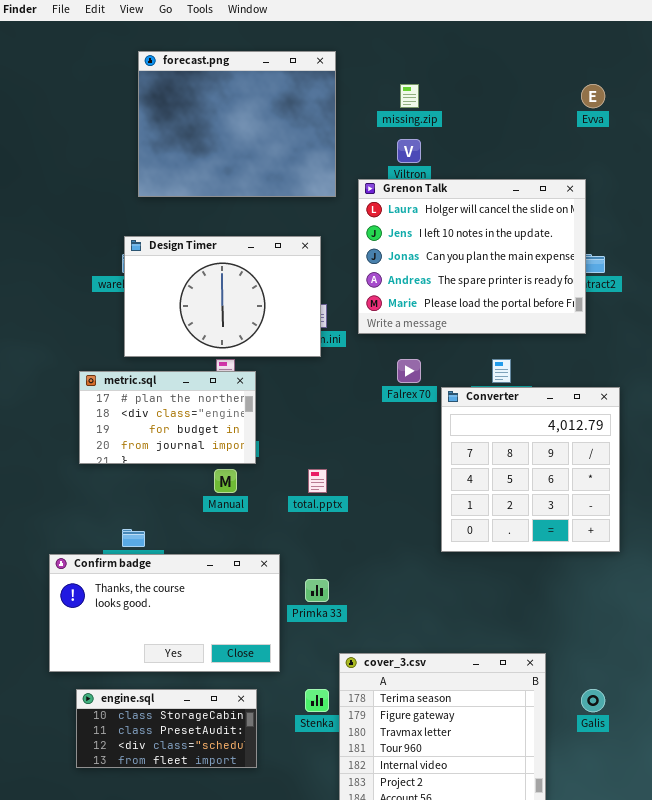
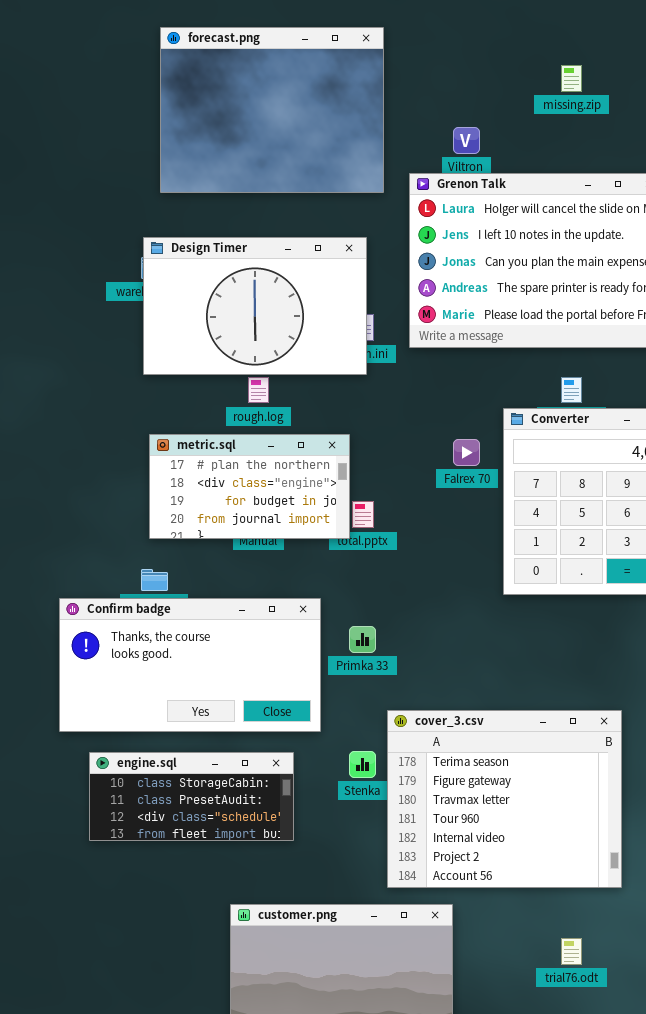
missing.zip: [400,84,419,108] -> [561,65,582,92], moved
Falrex 70: [397,359,421,383] -> [453,439,480,466], moved
metric.sql: [79,371,256,464] -> [149,434,350,539], moved

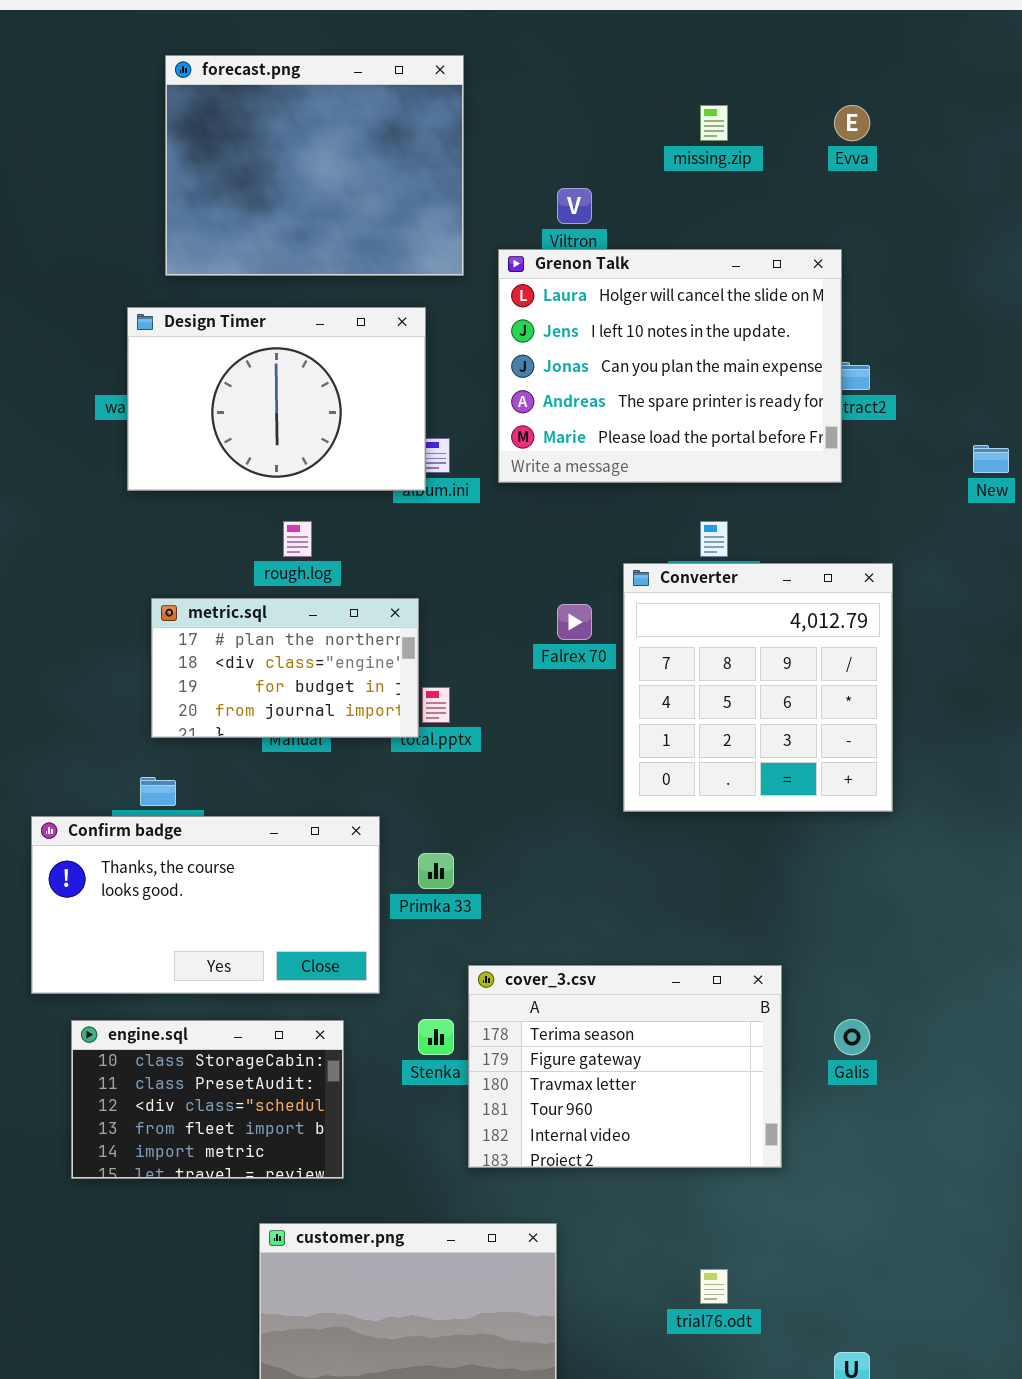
Design Timer: [143,237,367,375] -> [127,307,426,491], moved
cover_3.csv: [387,710,622,888] -> [468,965,782,1168], resized
engine.sql: [89,752,294,841] -> [71,1020,344,1179], resized

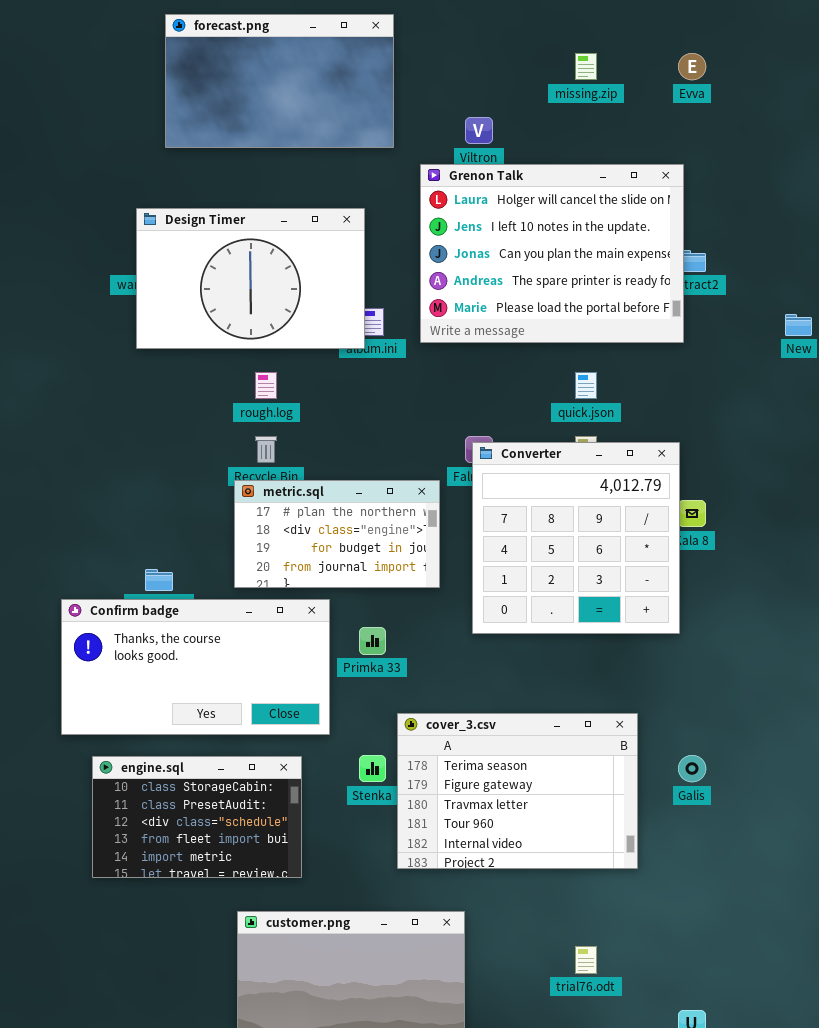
forecast.png: [165,55,464,276] -> [165,14,394,148], resized
Converter: [623,563,893,812] -> [472,442,680,634], moved
metric.sql: [151,598,419,738] -> [234,480,440,588], moved

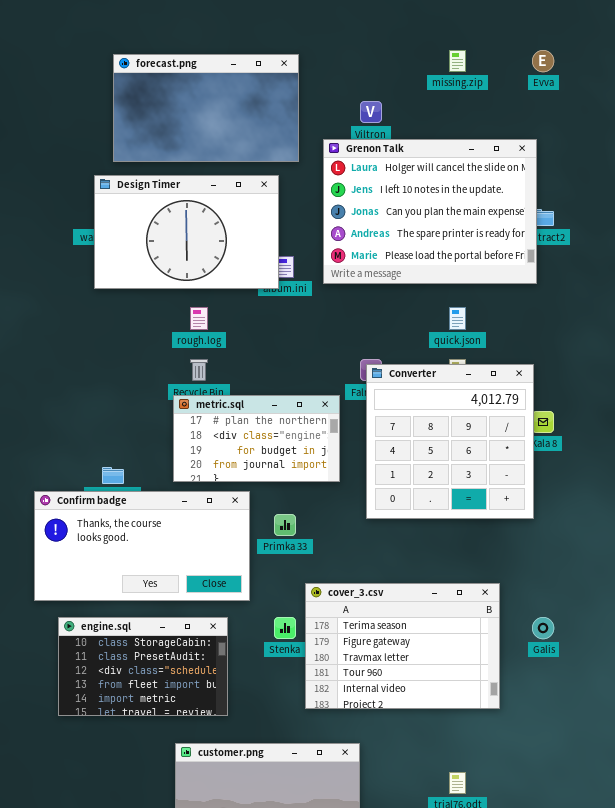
forecast.png: [165,14,394,148] -> [113,54,299,162], moved

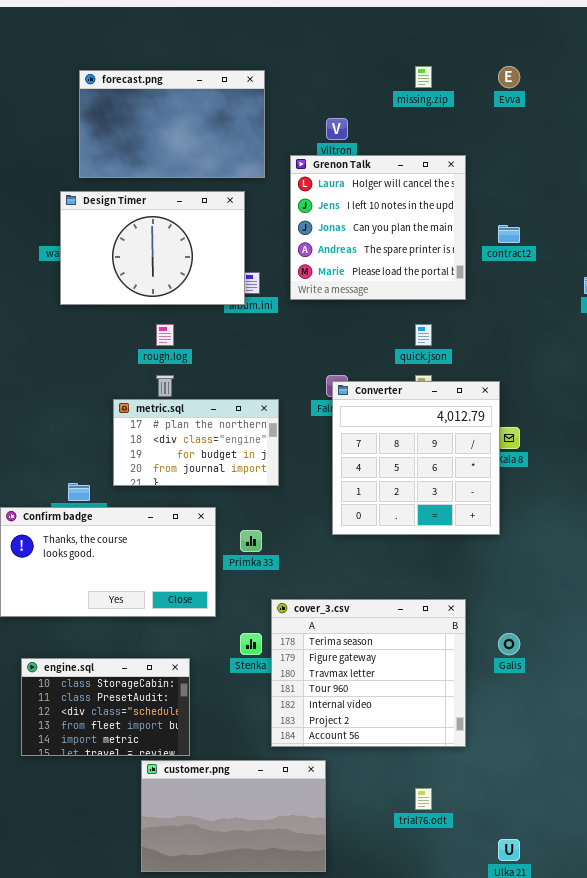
Grenon Talk: [323,139,537,284] -> [290,155,466,300], resized
metric.sql: [173,395,340,482] -> [113,399,279,486], moved
cover_3.csv: [305,583,500,709] -> [271,599,466,747], resized
engine.sql: [58,617,228,716] -> [21,658,190,756], moved

